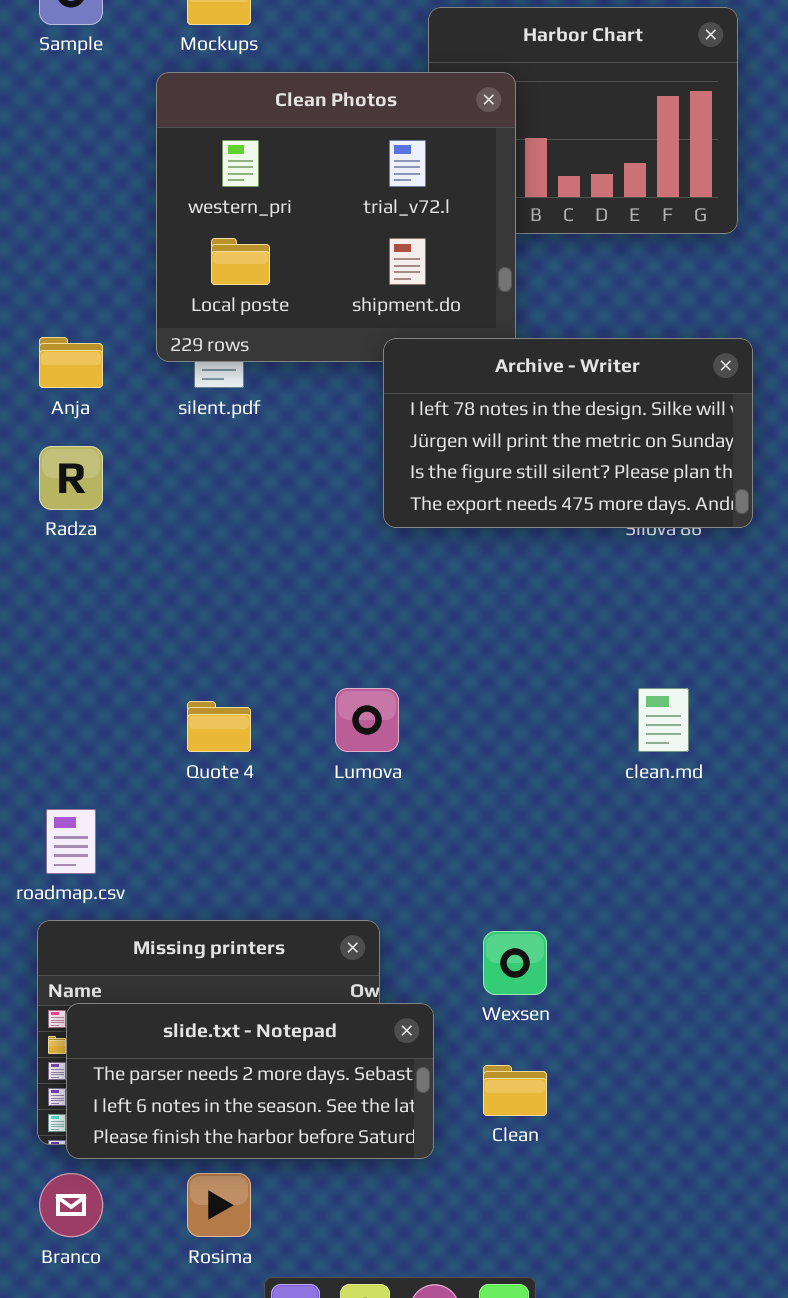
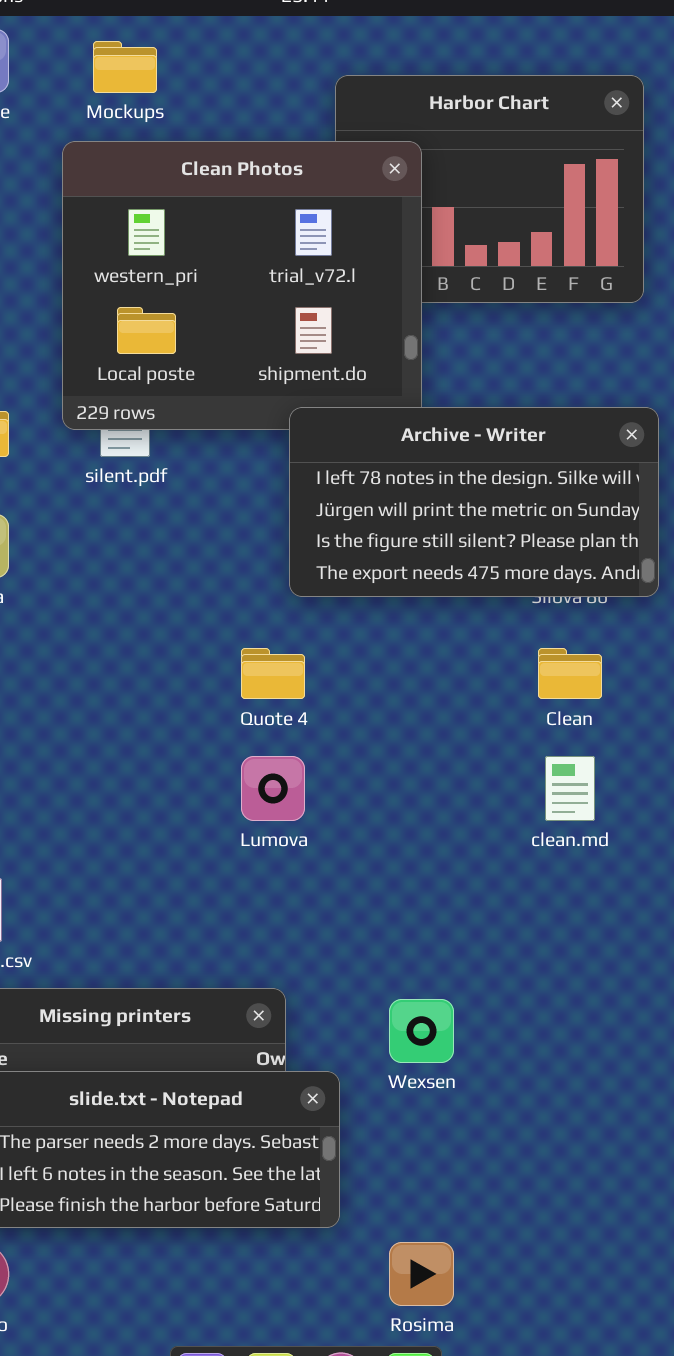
Quote 4: [187,701,251,752] -> [241,648,305,699], moved
Clean: [483,1065,547,1116] -> [538,648,602,699], moved
Rosima: [187,1173,251,1237] -> [389,1242,454,1306], moved

